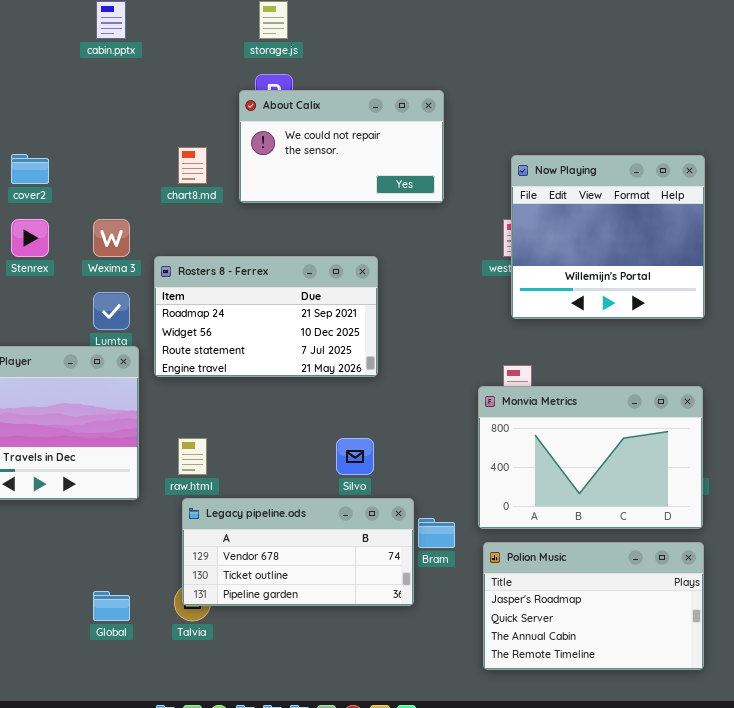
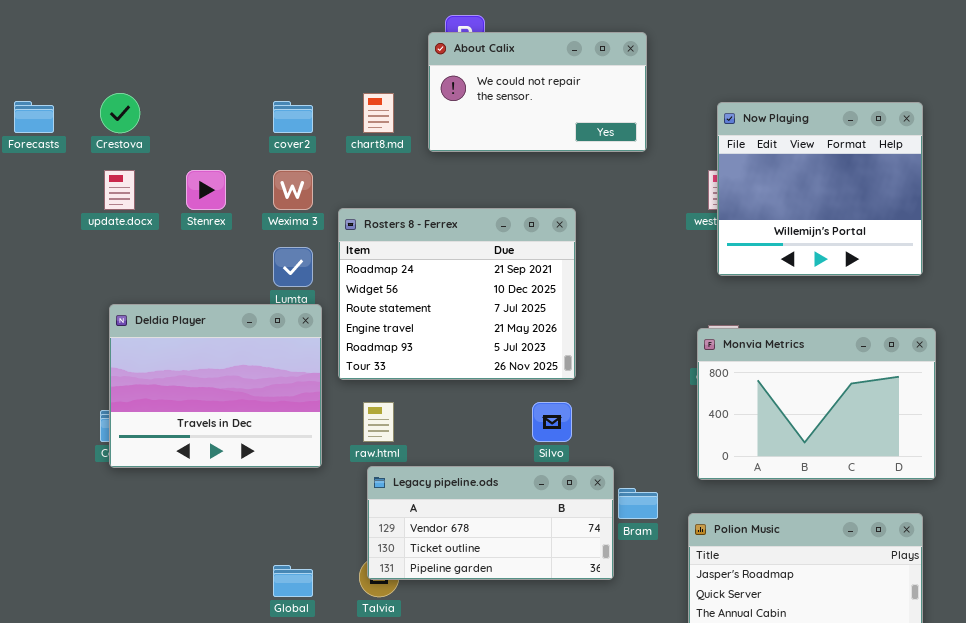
cover2: [11,154,49,184] -> [273,101,313,133], moved
Rosters 8 - Ferrex: [154,256,378,377] -> [338,208,576,380], resized
Monvia Metrics: [478,386,703,529] -> [697,328,936,480], moved

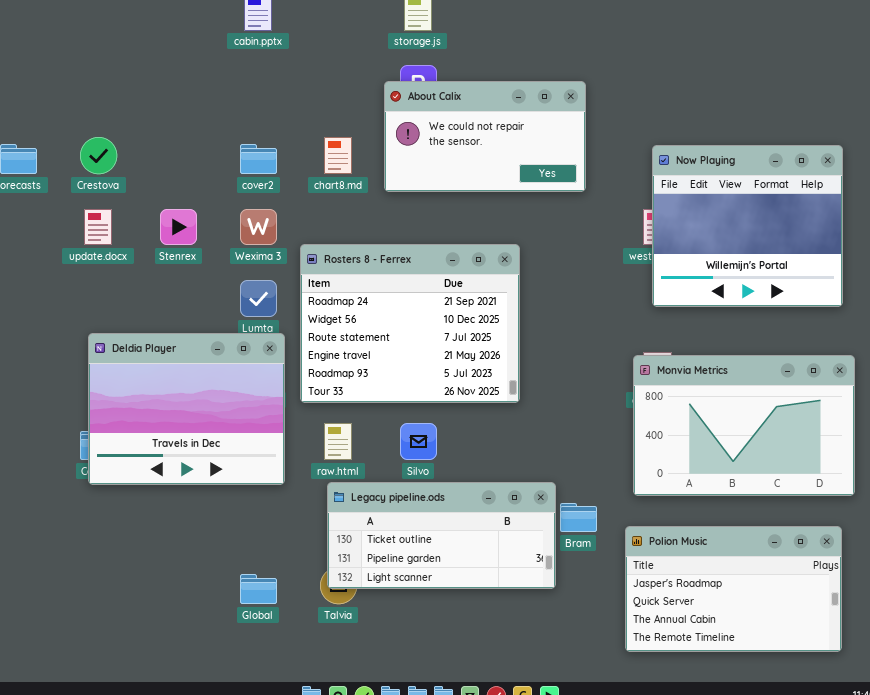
Silvo: [532,402,572,442] -> [400,423,437,460], moved
Legacy pipeline.ods: [367,466,614,580] -> [327,482,556,589], scrolled down 1 row

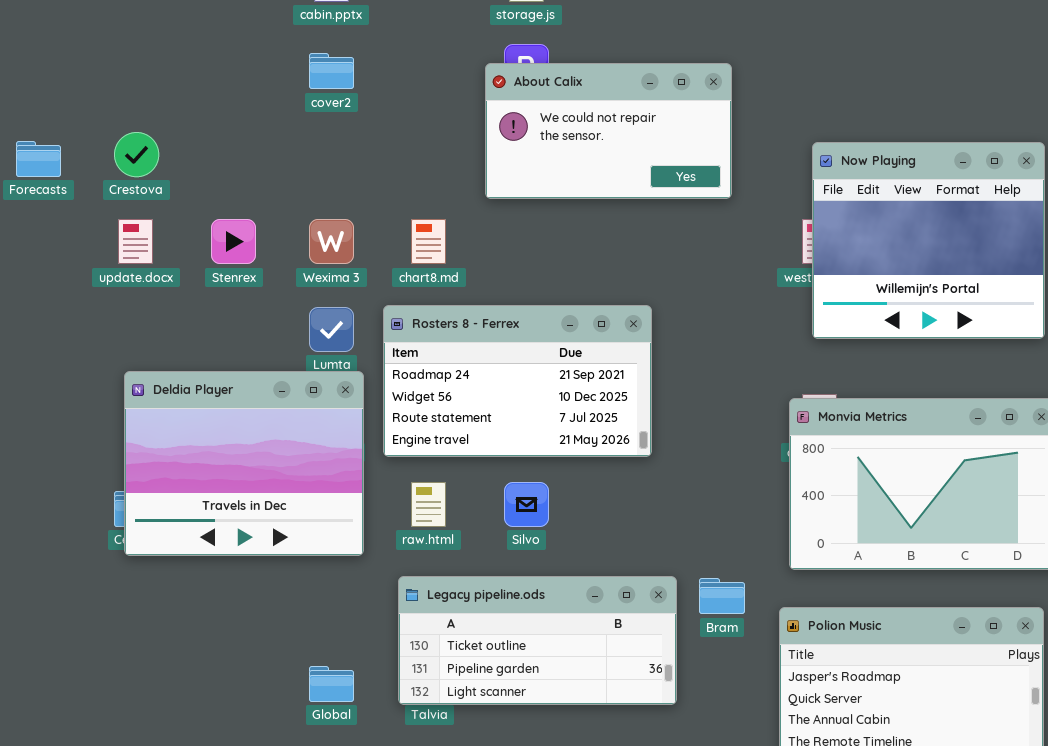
chart8.md: [324,137,352,174] -> [411,219,446,264], moved
cover2: [240,144,277,174] -> [309,53,354,89], moved
Rosters 8 - Ferrex: [300,244,520,403] -> [383,305,652,457], resized
Legacy pipeline.ods: [327,482,556,589] -> [398,576,677,705], moved

